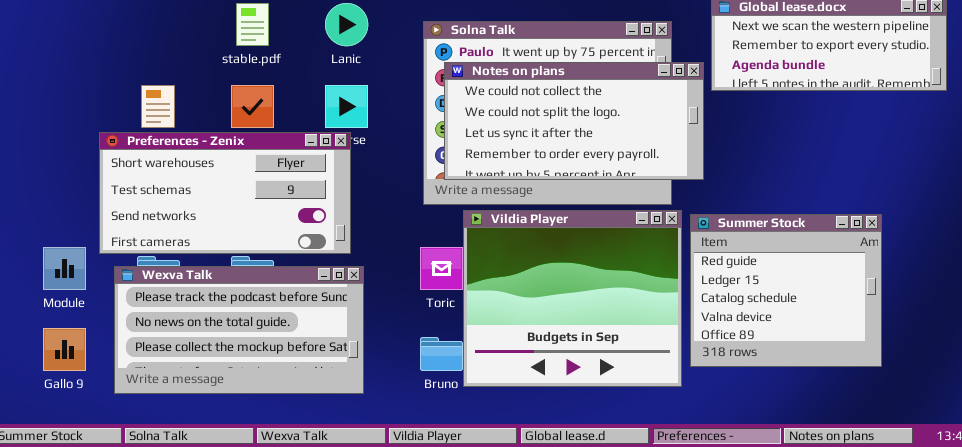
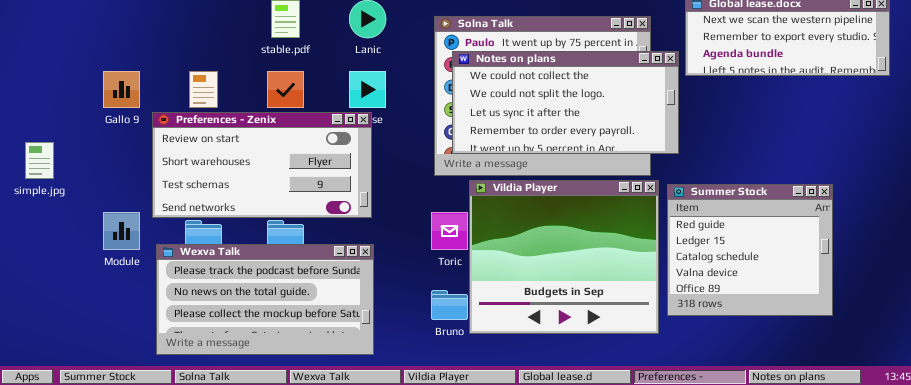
Preferences - Zenix: [99,132,351,254] -> [152,112,372,218], scrolled up 1 row
Wexva Talk: [114,266,364,394] -> [156,244,374,355], moved
Gallo 9: [43,328,86,371] -> [103,71,140,108], moved

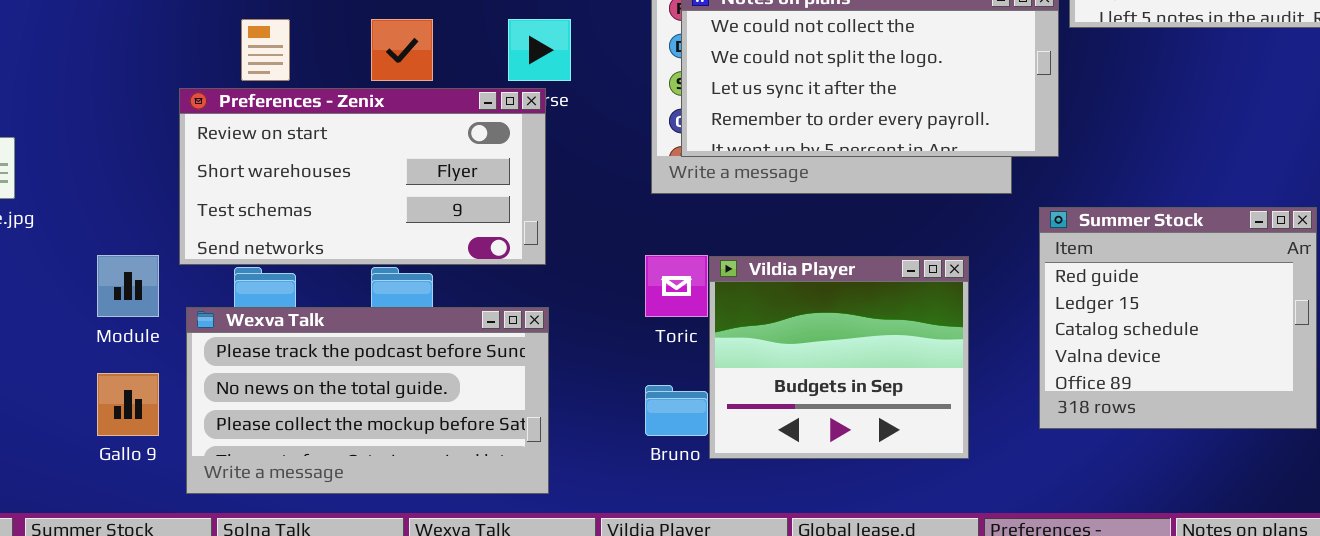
Gallo 9: [103,71,140,108] -> [97,373,159,436], moved
Vildia Player: [469,180,659,334] -> [709,256,969,459], resized

